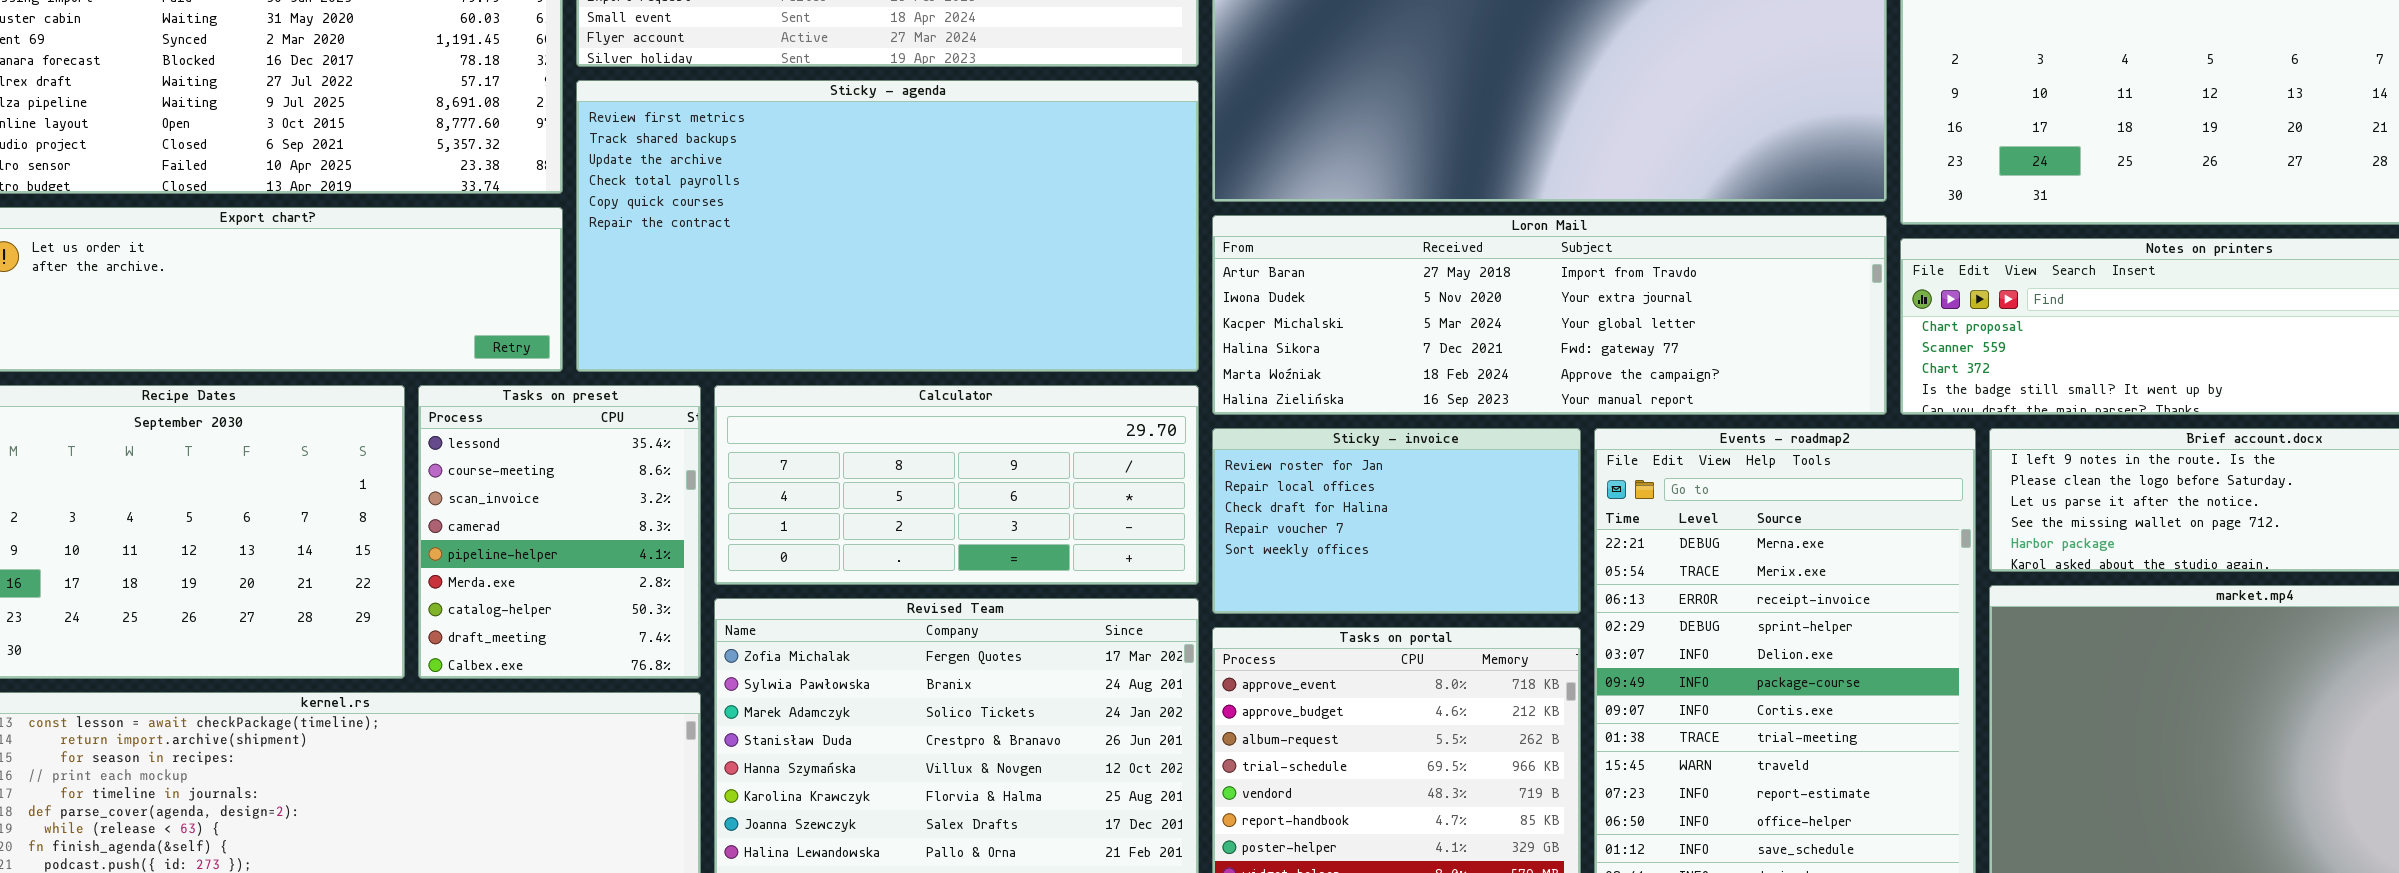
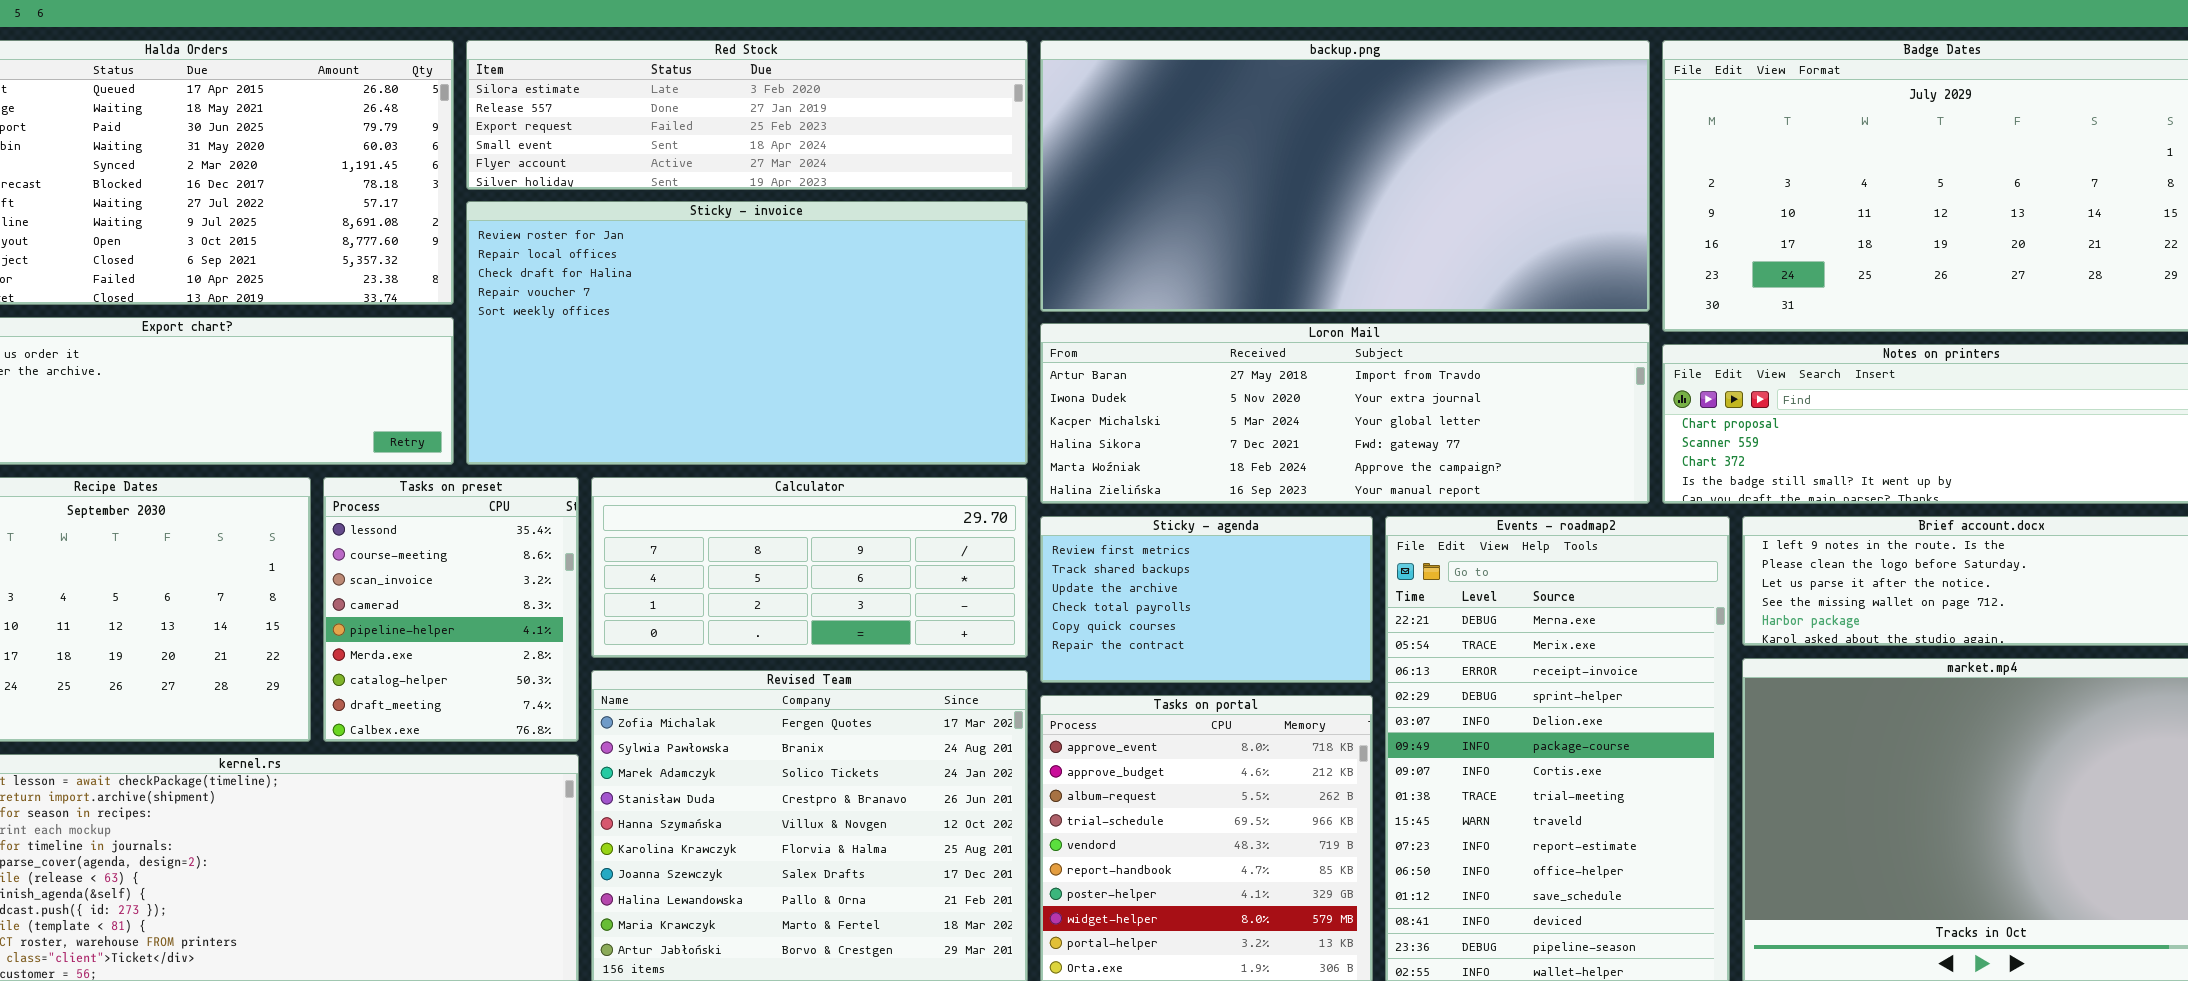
Sticky - agenda: [576,80,1199,372] -> [1040,516,1373,683], moved, resized
Sticky - invoice: [1212,428,1581,614] -> [466,201,1028,465], moved, resized

